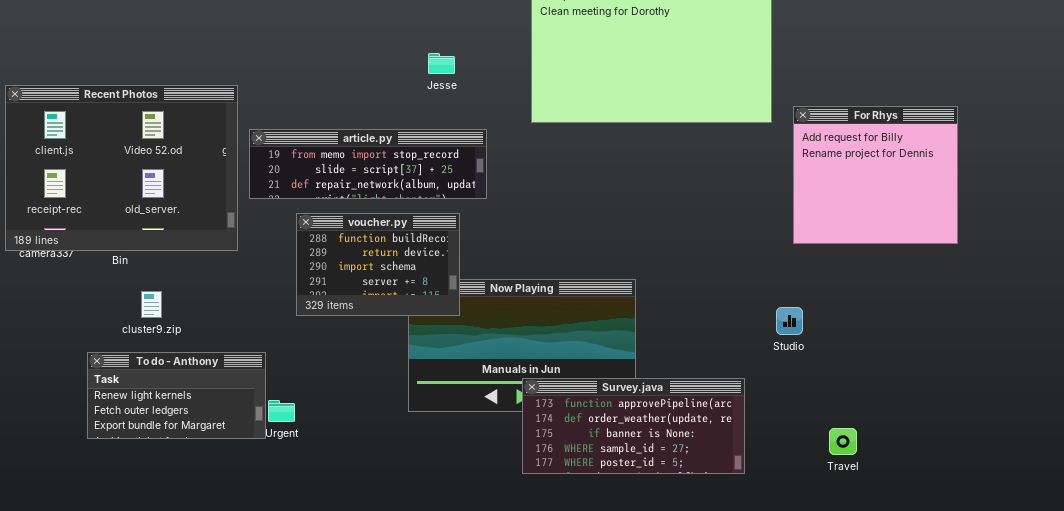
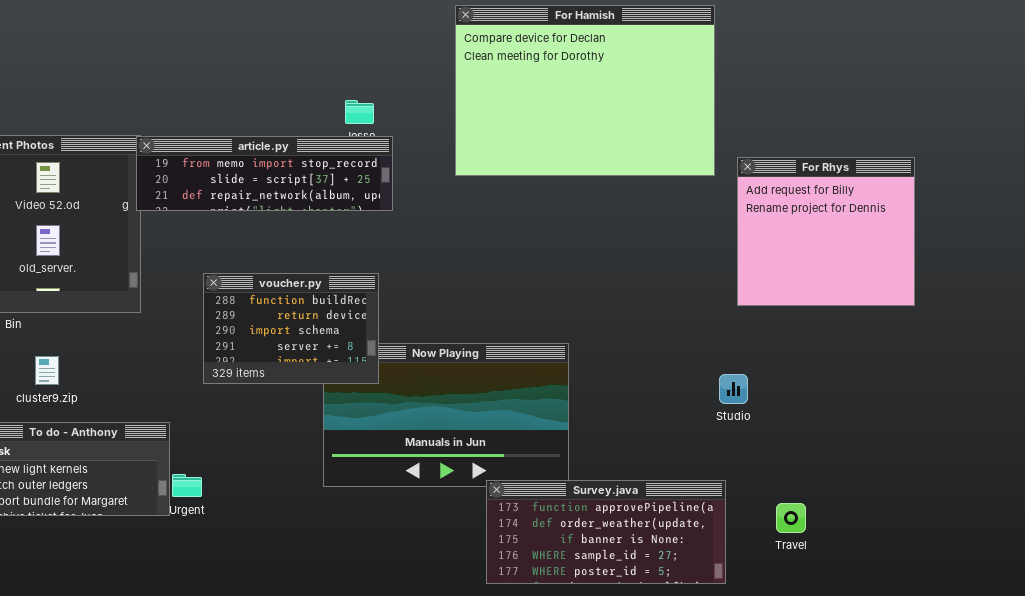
article.py: [249,129,487,199] -> [136,136,393,211], moved
Survey.java: [522,378,745,474] -> [486,480,726,584], moved

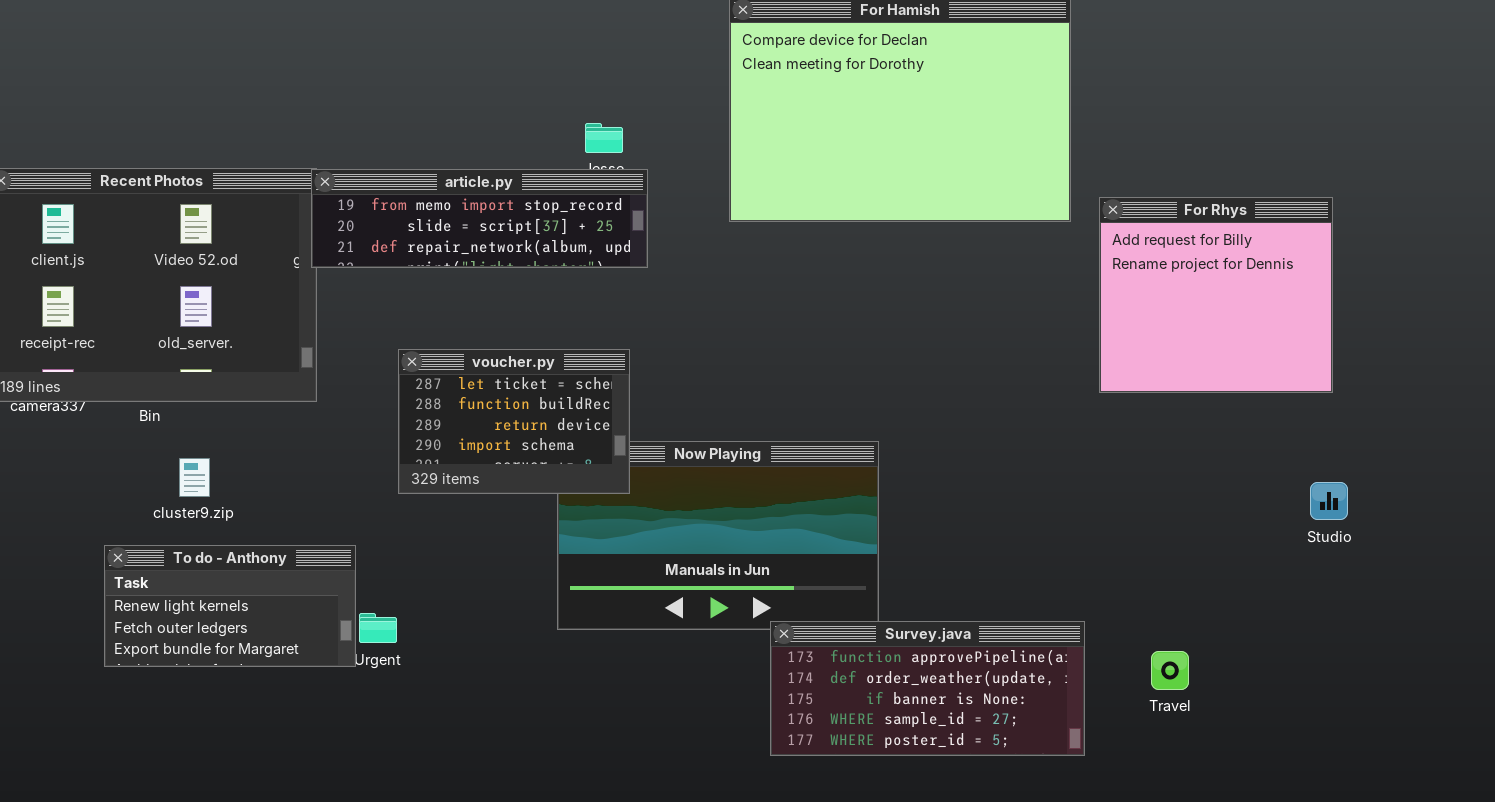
voucher.py: [203,273,379,384] -> [398,349,630,494], scrolled up 1 row
Studio: [719,374,748,404] -> [1310,482,1348,520], moved

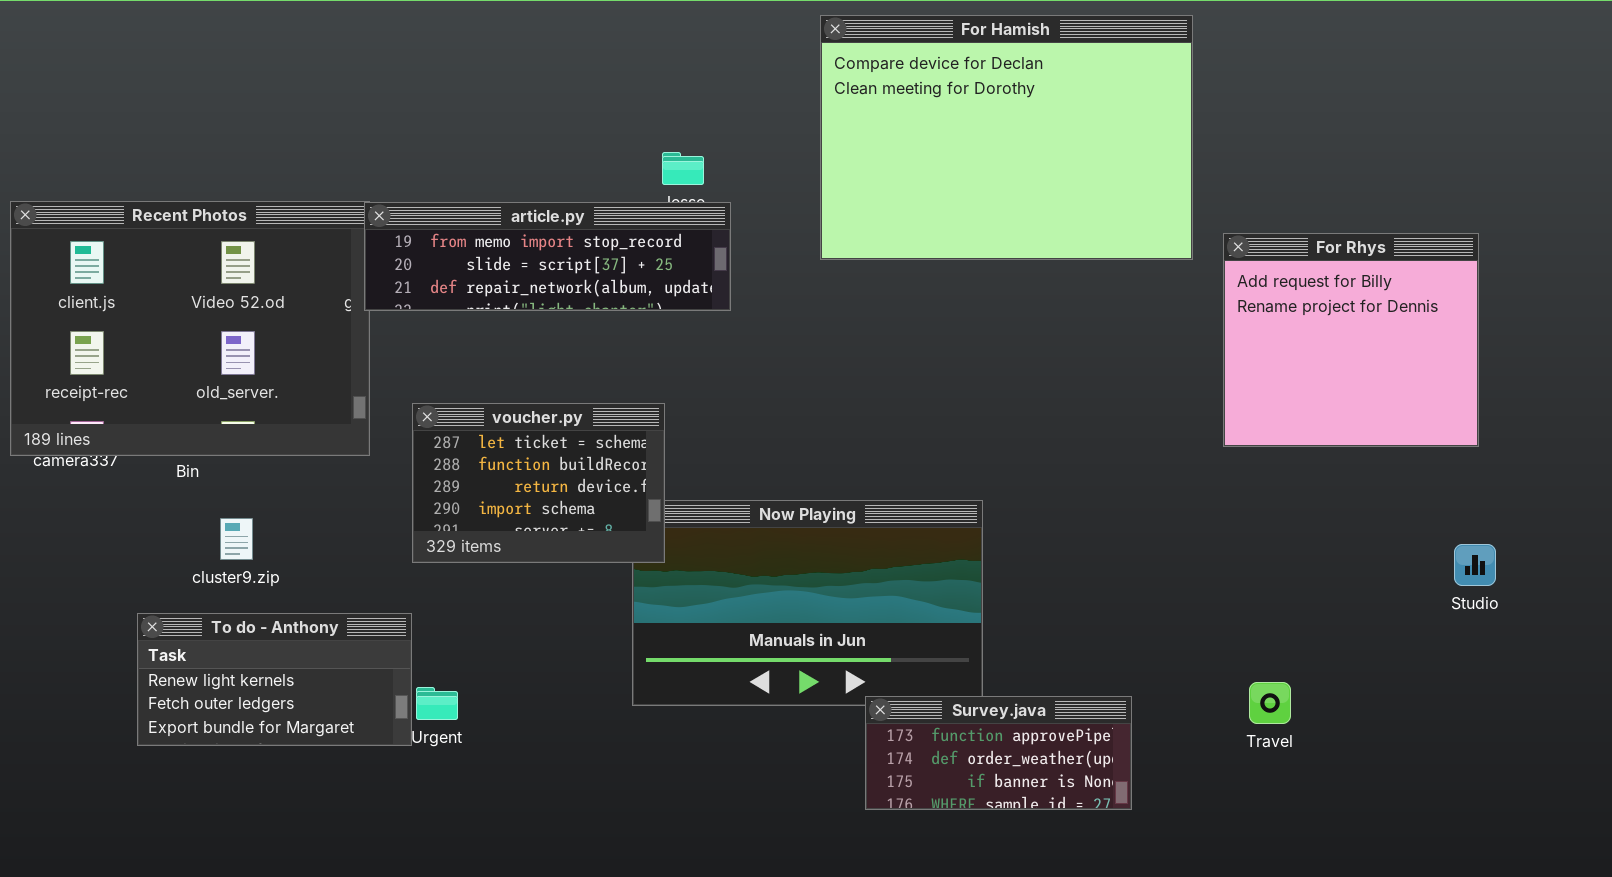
voucher.py: [398,349,630,494] -> [412,403,665,563], moved
Survey.java: [770,621,1085,756] -> [865,696,1132,810], resized
Travel: [1151,651,1189,690] -> [1249,682,1291,724], moved

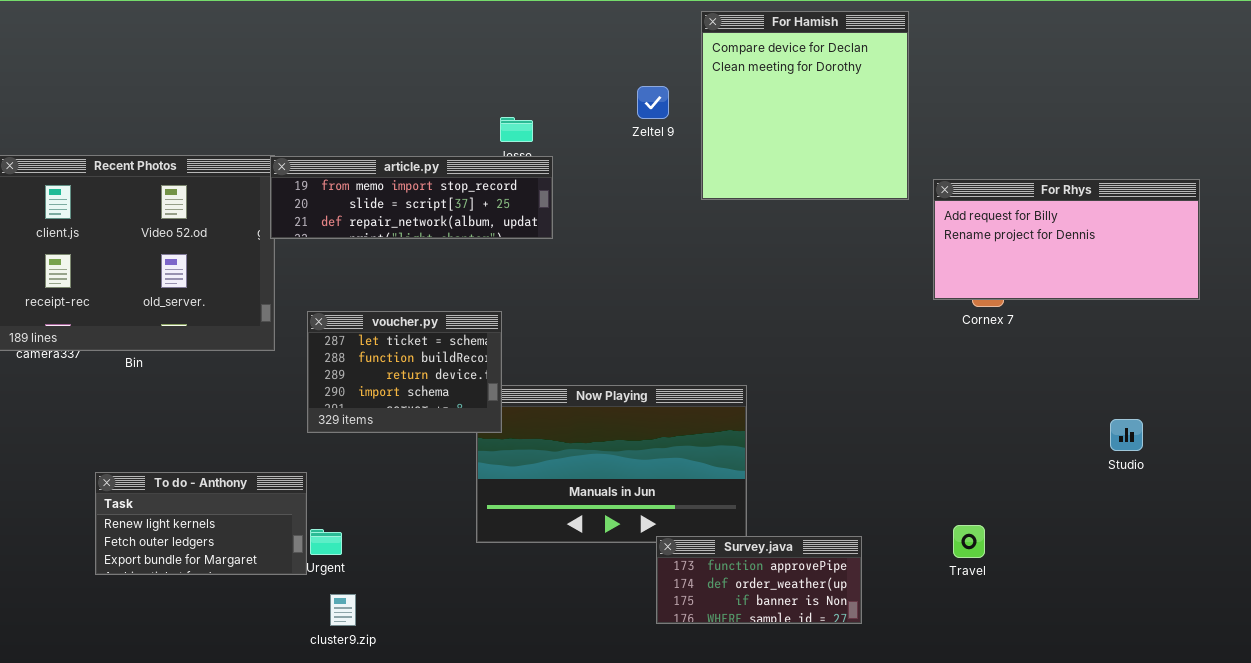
For Hamish: [820,15,1193,260] -> [701,11,909,200], resized
For Rhys: [1223,233,1479,447] -> [933,179,1200,300], resized
cluster9.zip: [220,518,253,560] -> [330,594,356,626], moved

